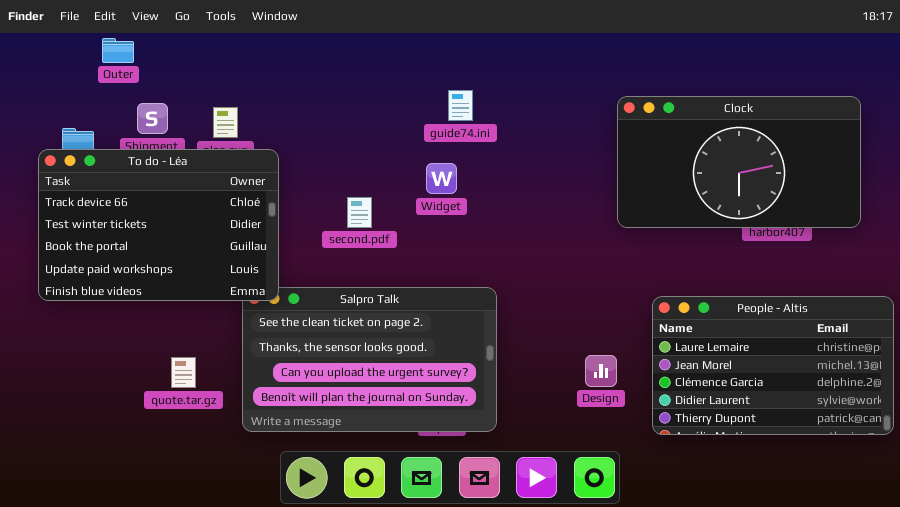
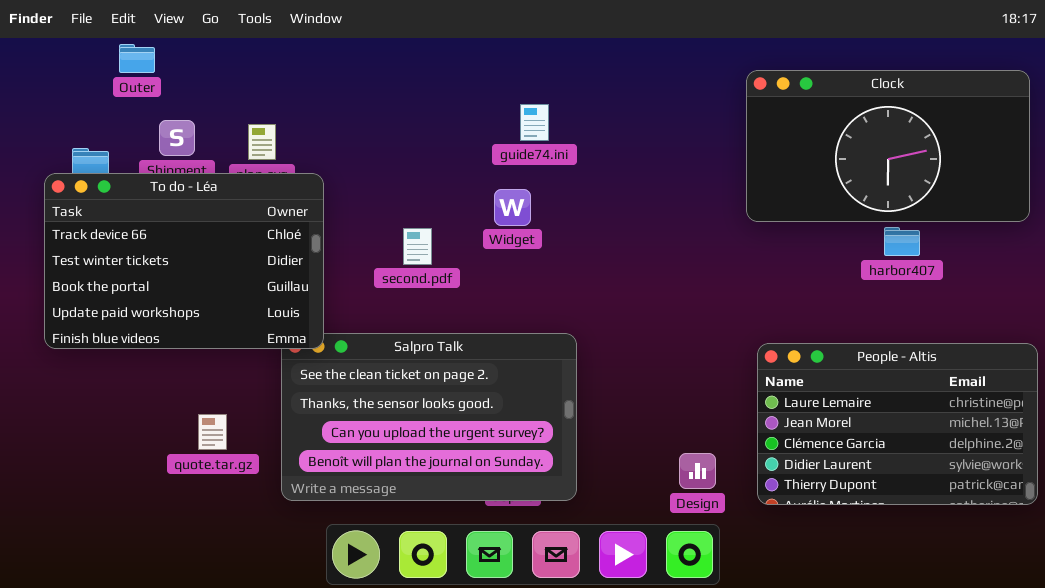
Clock: [617,96,861,228] -> [746,70,1030,222], moved
Design: [585,355,617,387] -> [679,453,716,489], moved

